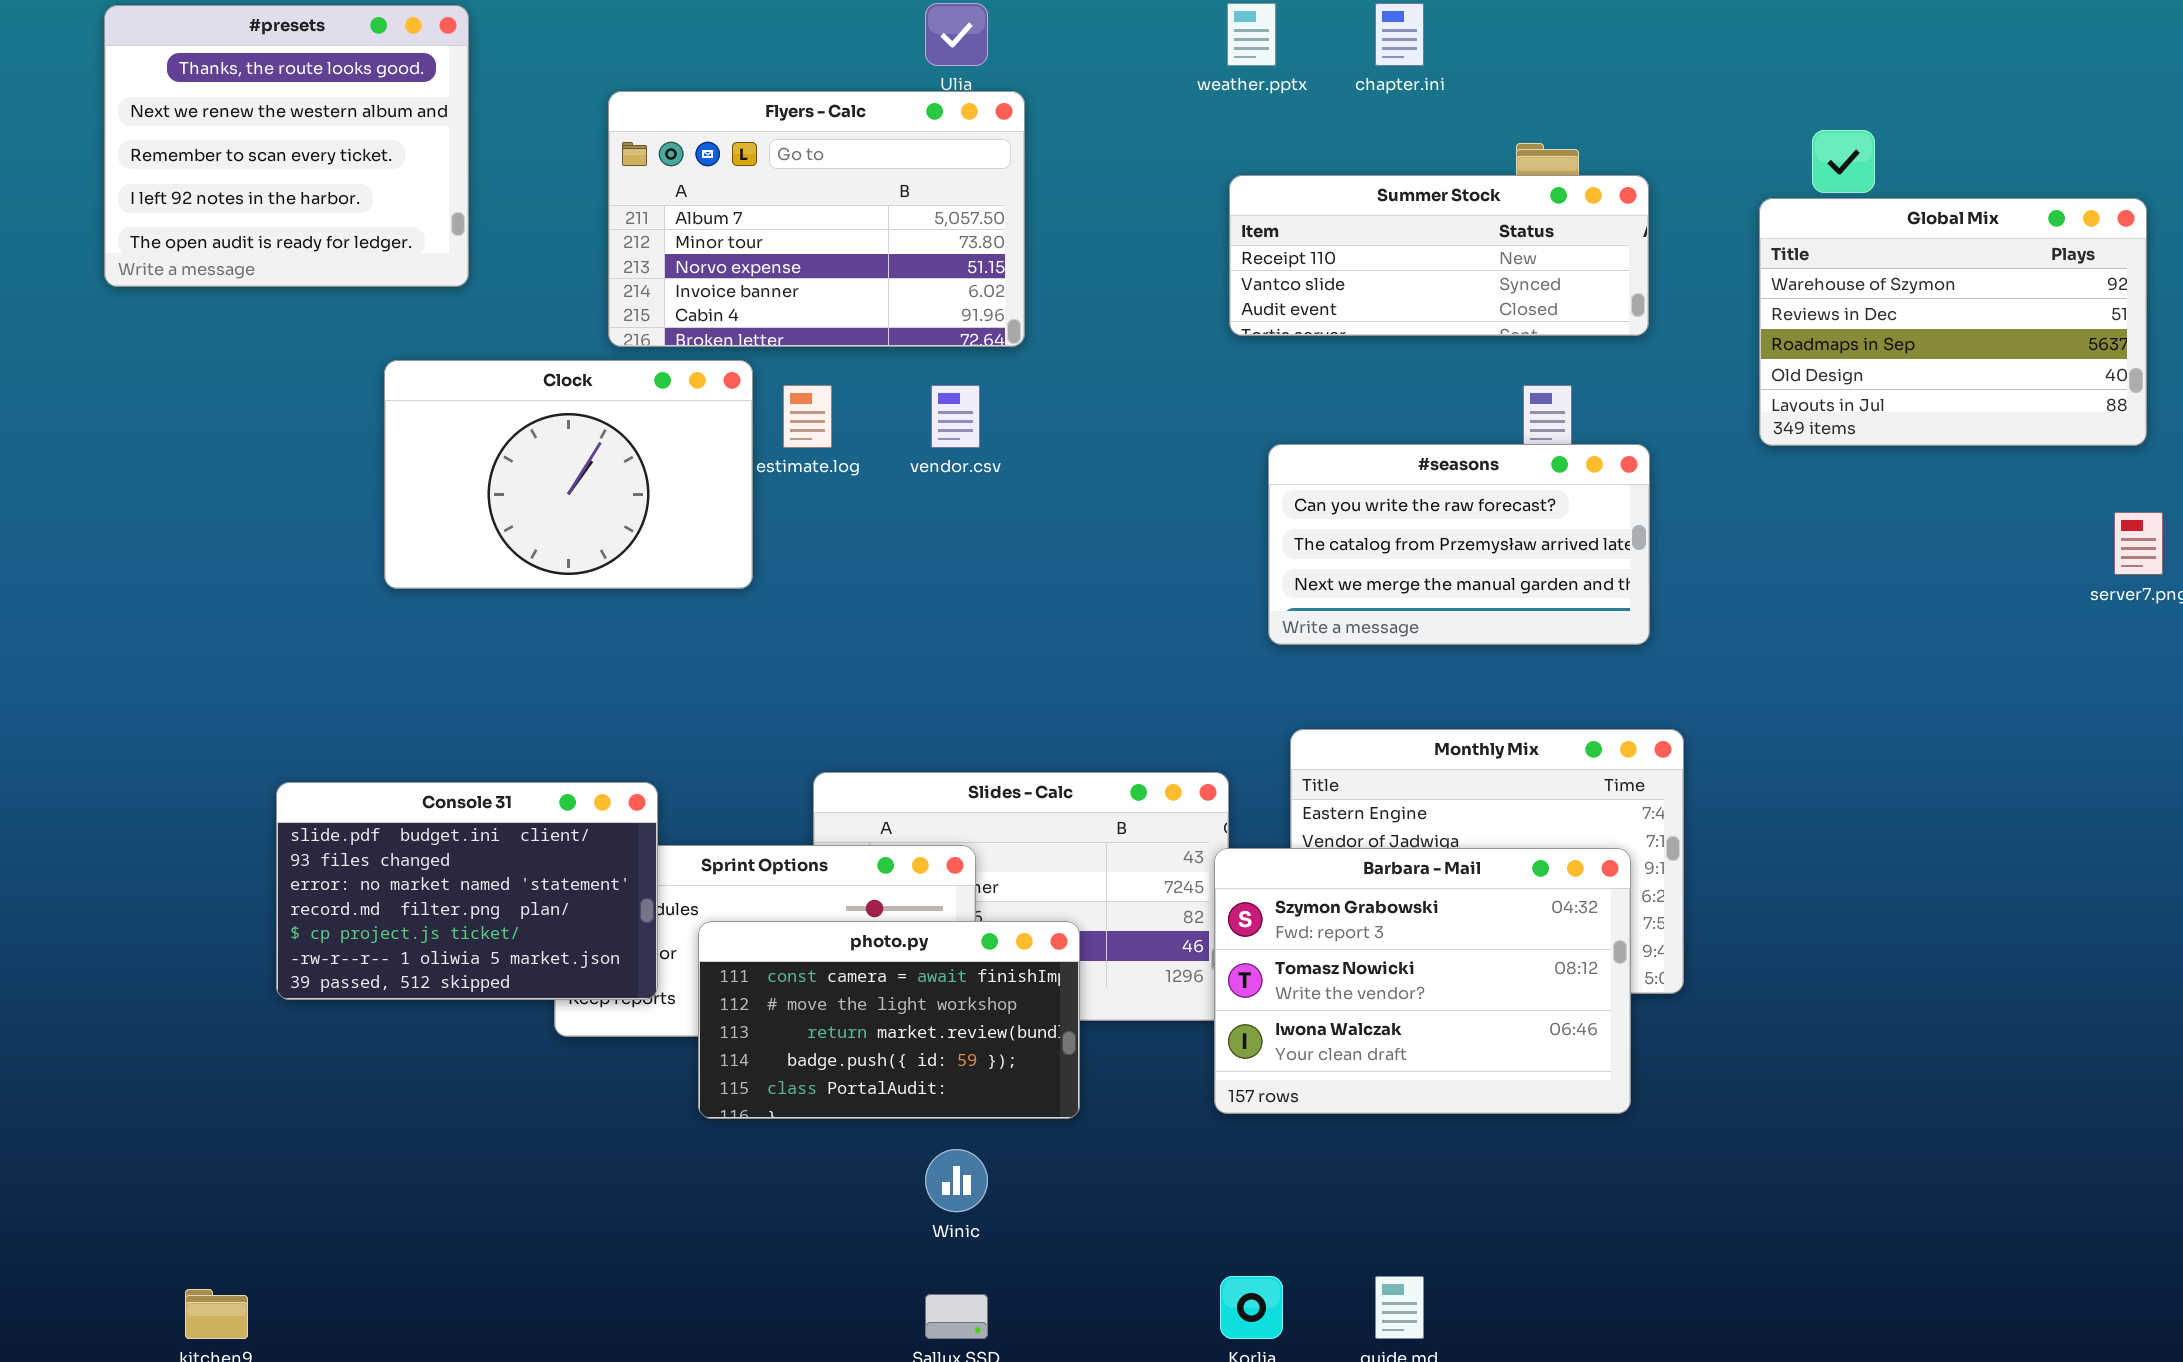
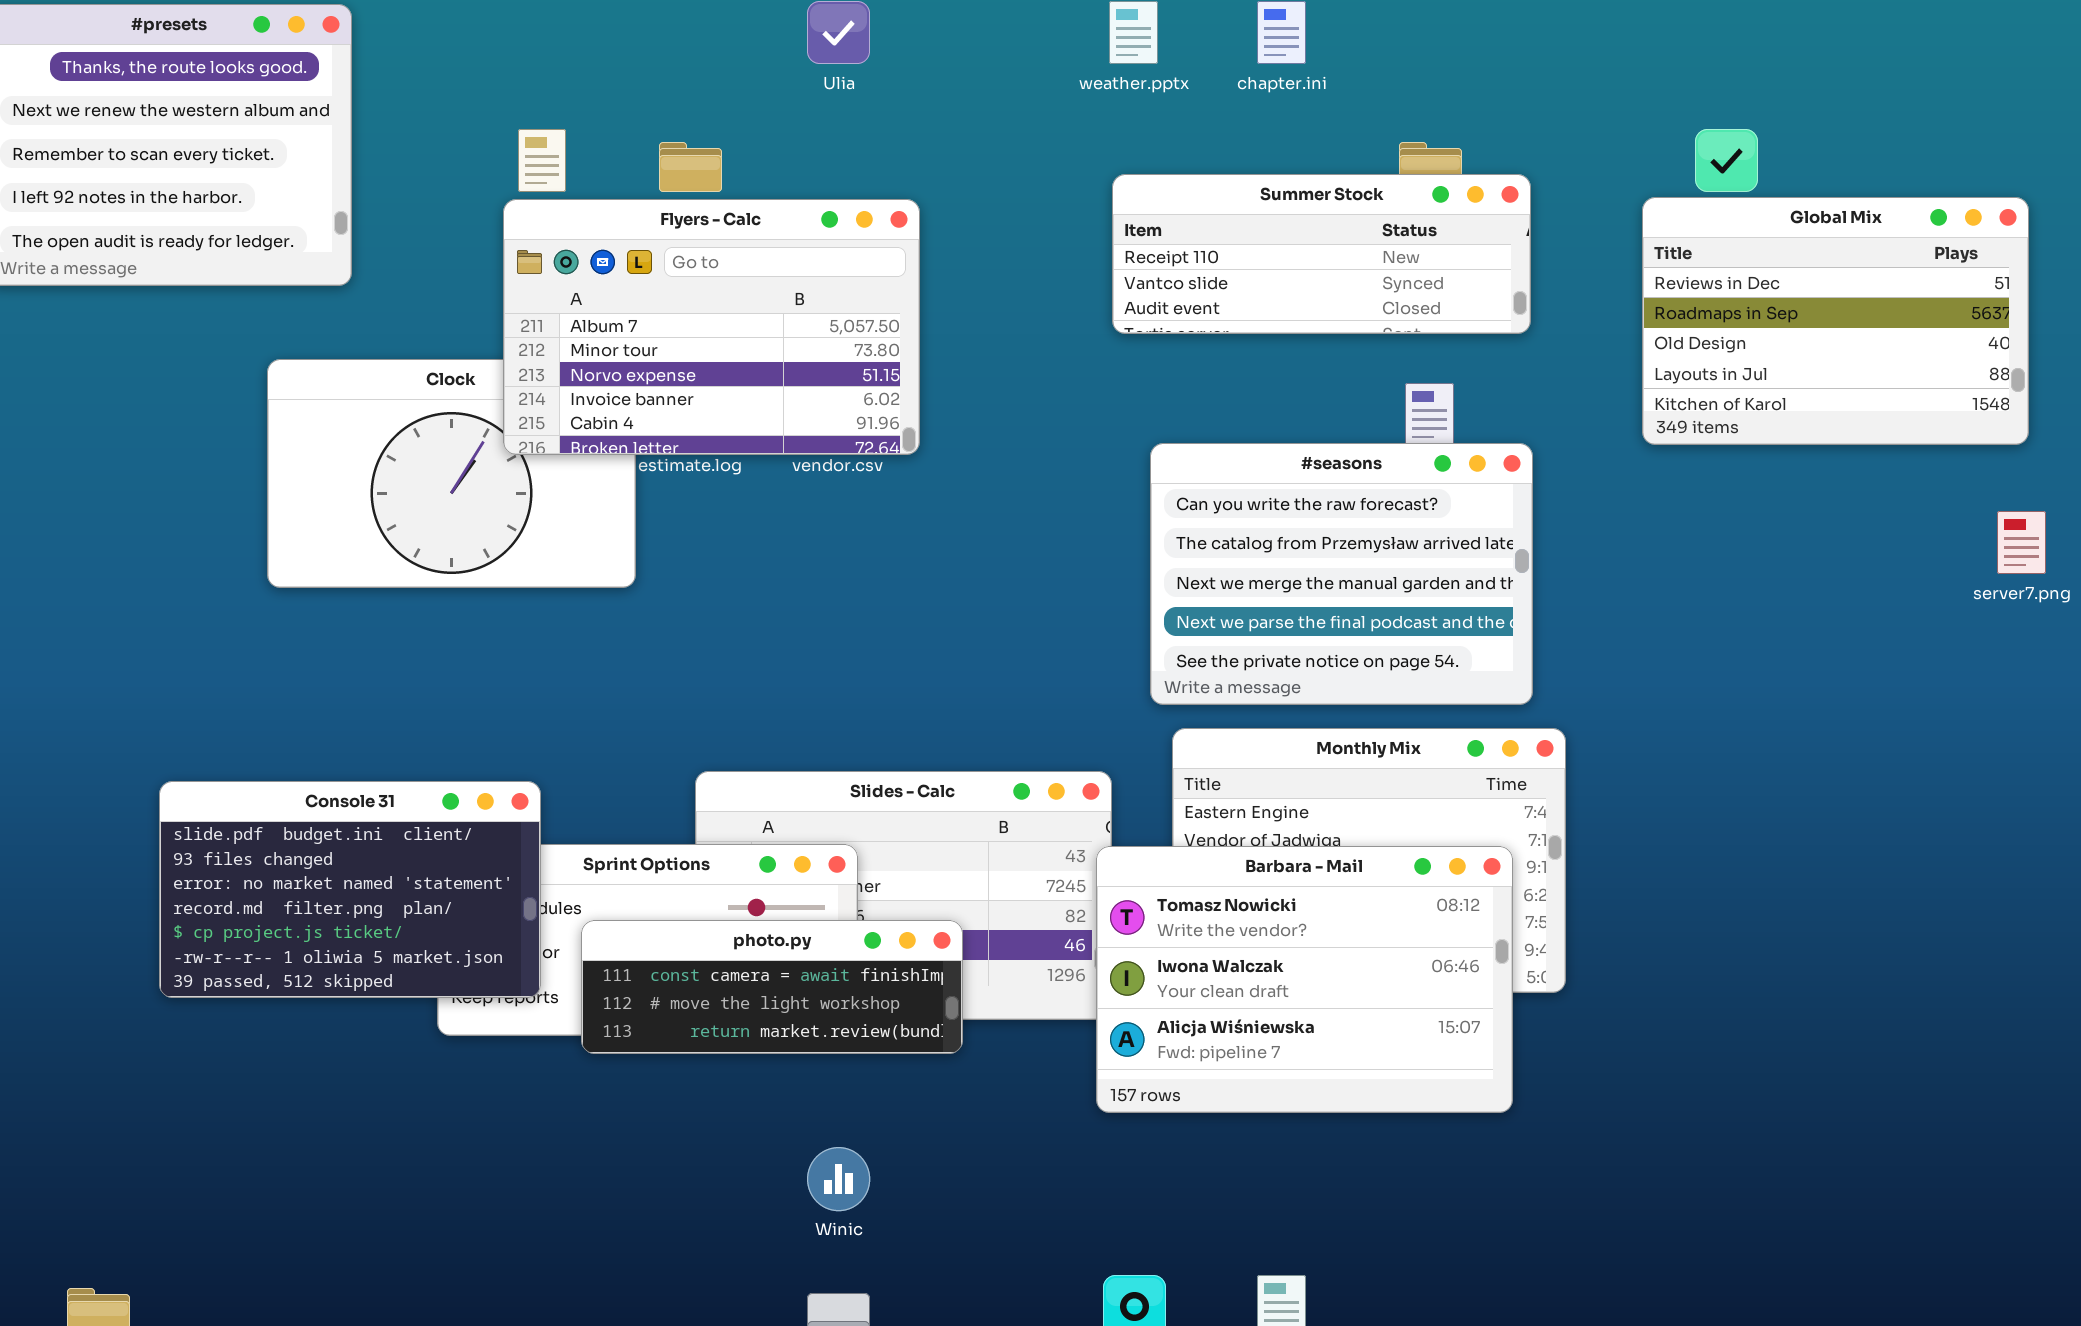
Flyers - Calc: [608,91,1025,347] -> [503,199,920,455], moved
Global Mix: [1759,198,2147,446] -> [1642,197,2029,445], scrolled down 1 row
#seasons: [1268,444,1650,645] -> [1150,443,1533,705], resized
Barbara - Mail: [1214,848,1631,1114] -> [1096,846,1513,1113], scrolled down 1 row
photo.py: [698,921,1080,1119] -> [581,920,963,1054], resized

